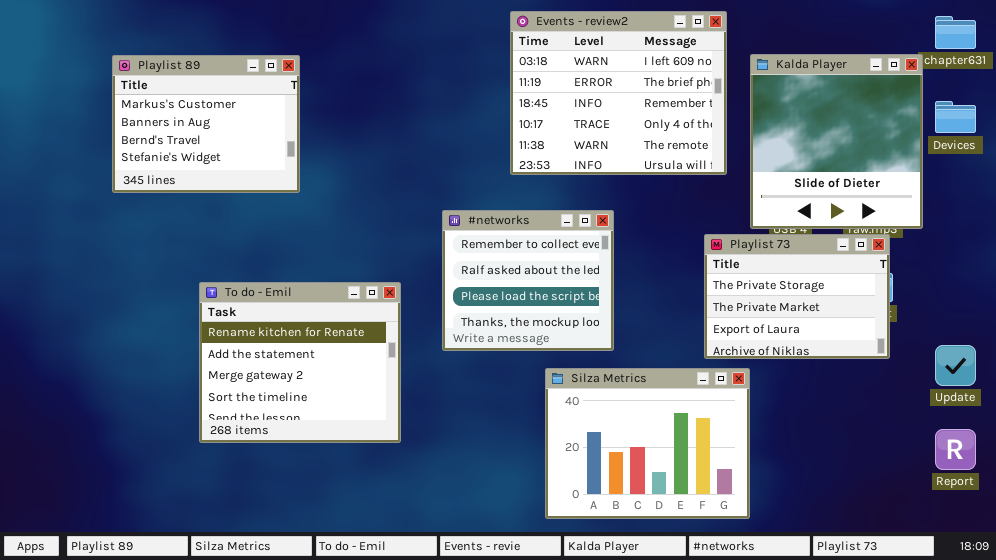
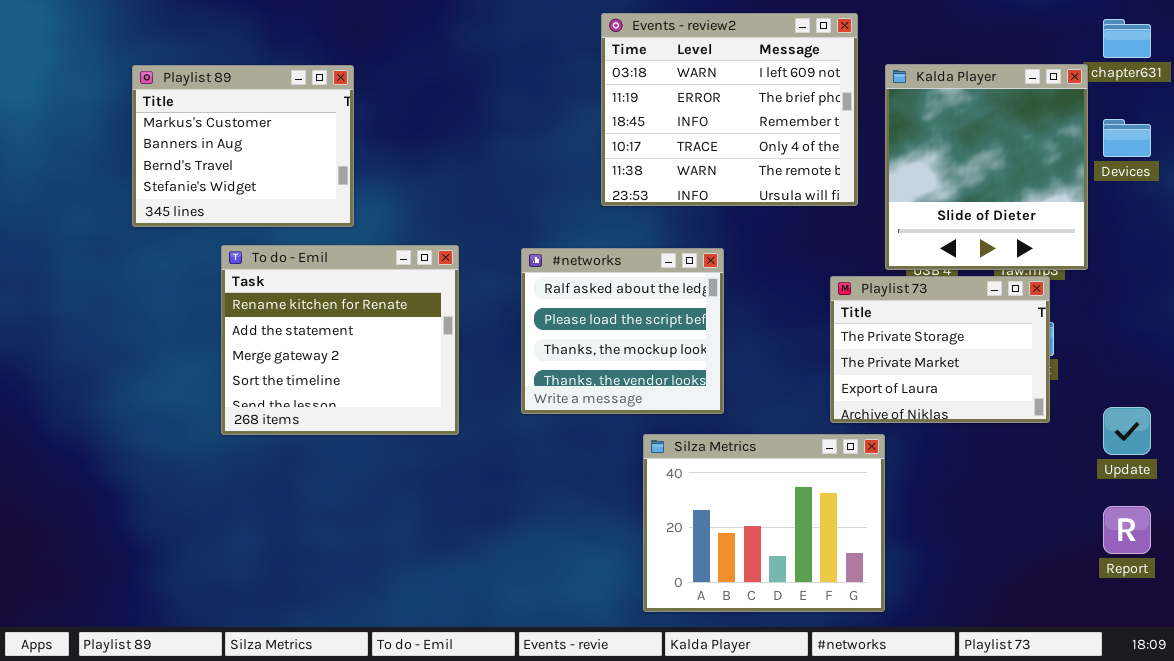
#networks: [442,210,614,351] -> [521,248,724,414], scrolled down 1 row
To do - Emil: [199,282,401,443] -> [221,245,459,435], moved

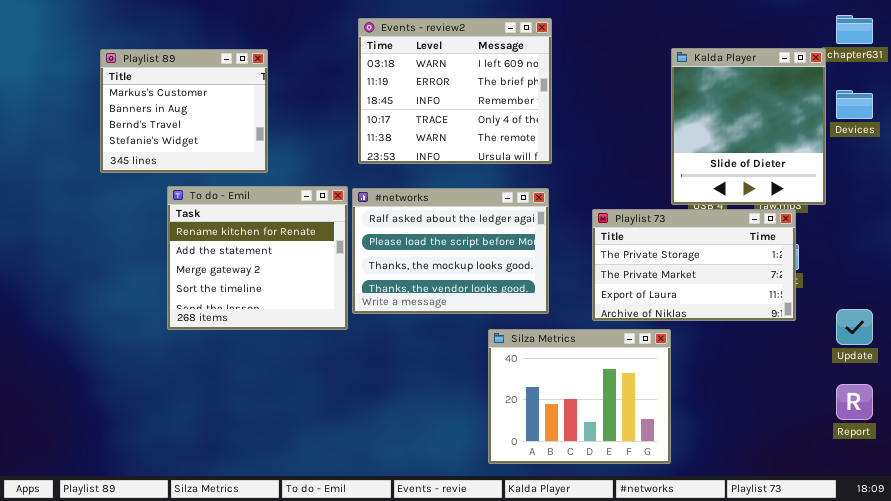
Events - review2: [601,13,858,206] -> [358,18,552,164], moved
#networks: [521,248,724,414] -> [352,188,549,314], resized
Playlist 73: [830,276,1050,423] -> [592,209,796,321], resized

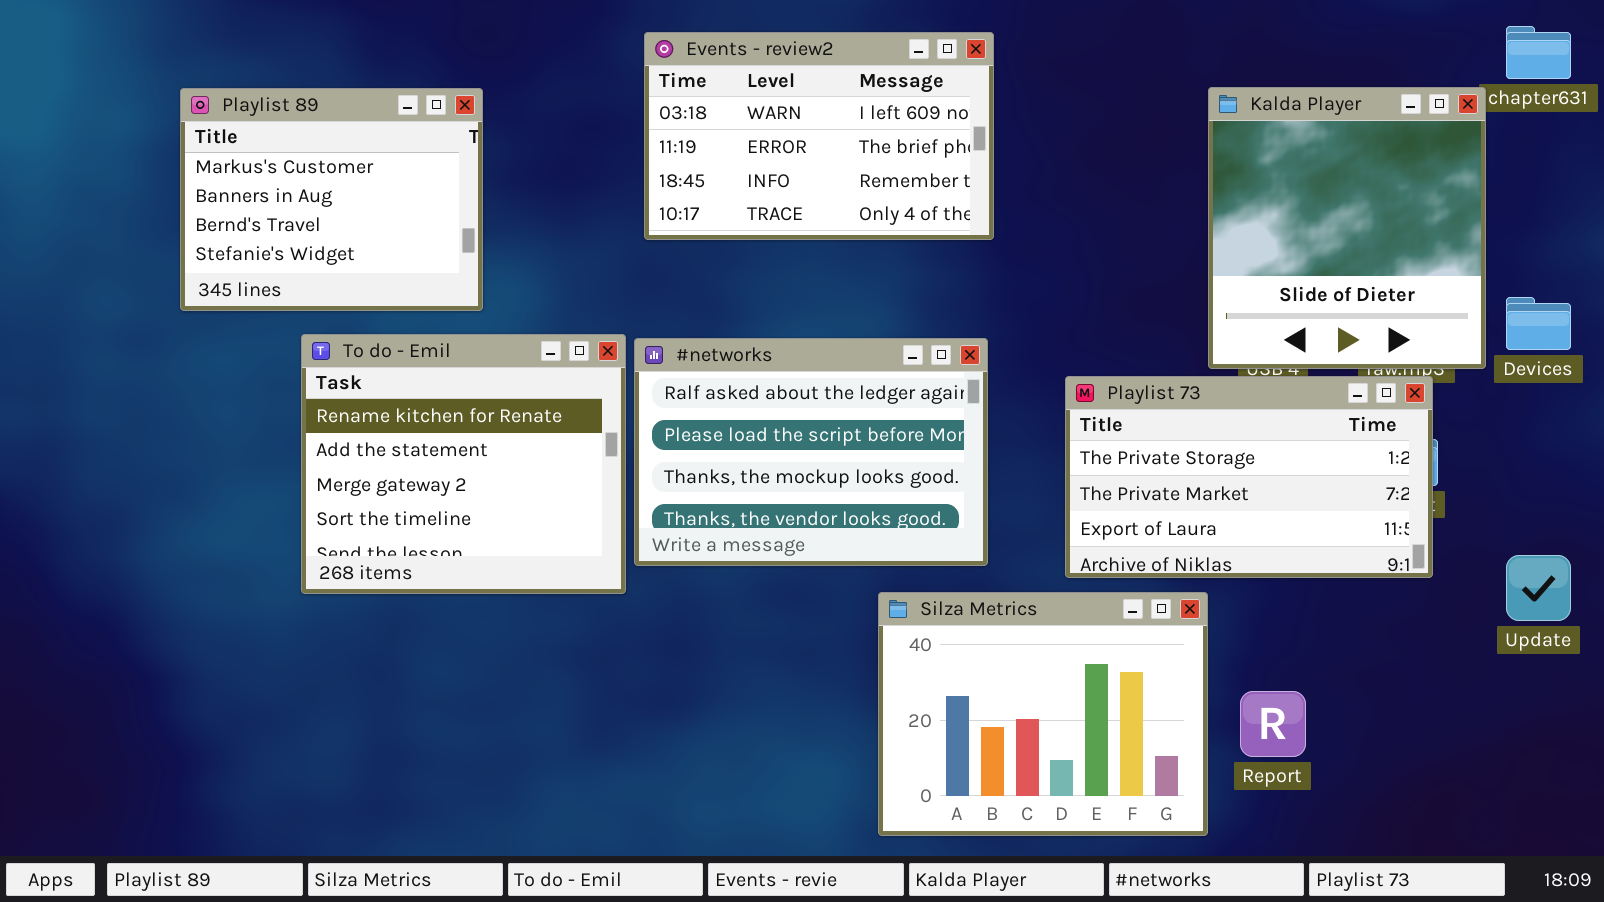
Events - review2: [358,18,552,164] -> [644,32,994,240], resized
Devices: [836,90,873,119] -> [1506,297,1571,350], moved
Report: [836,384,873,420] -> [1240,691,1306,757], moved

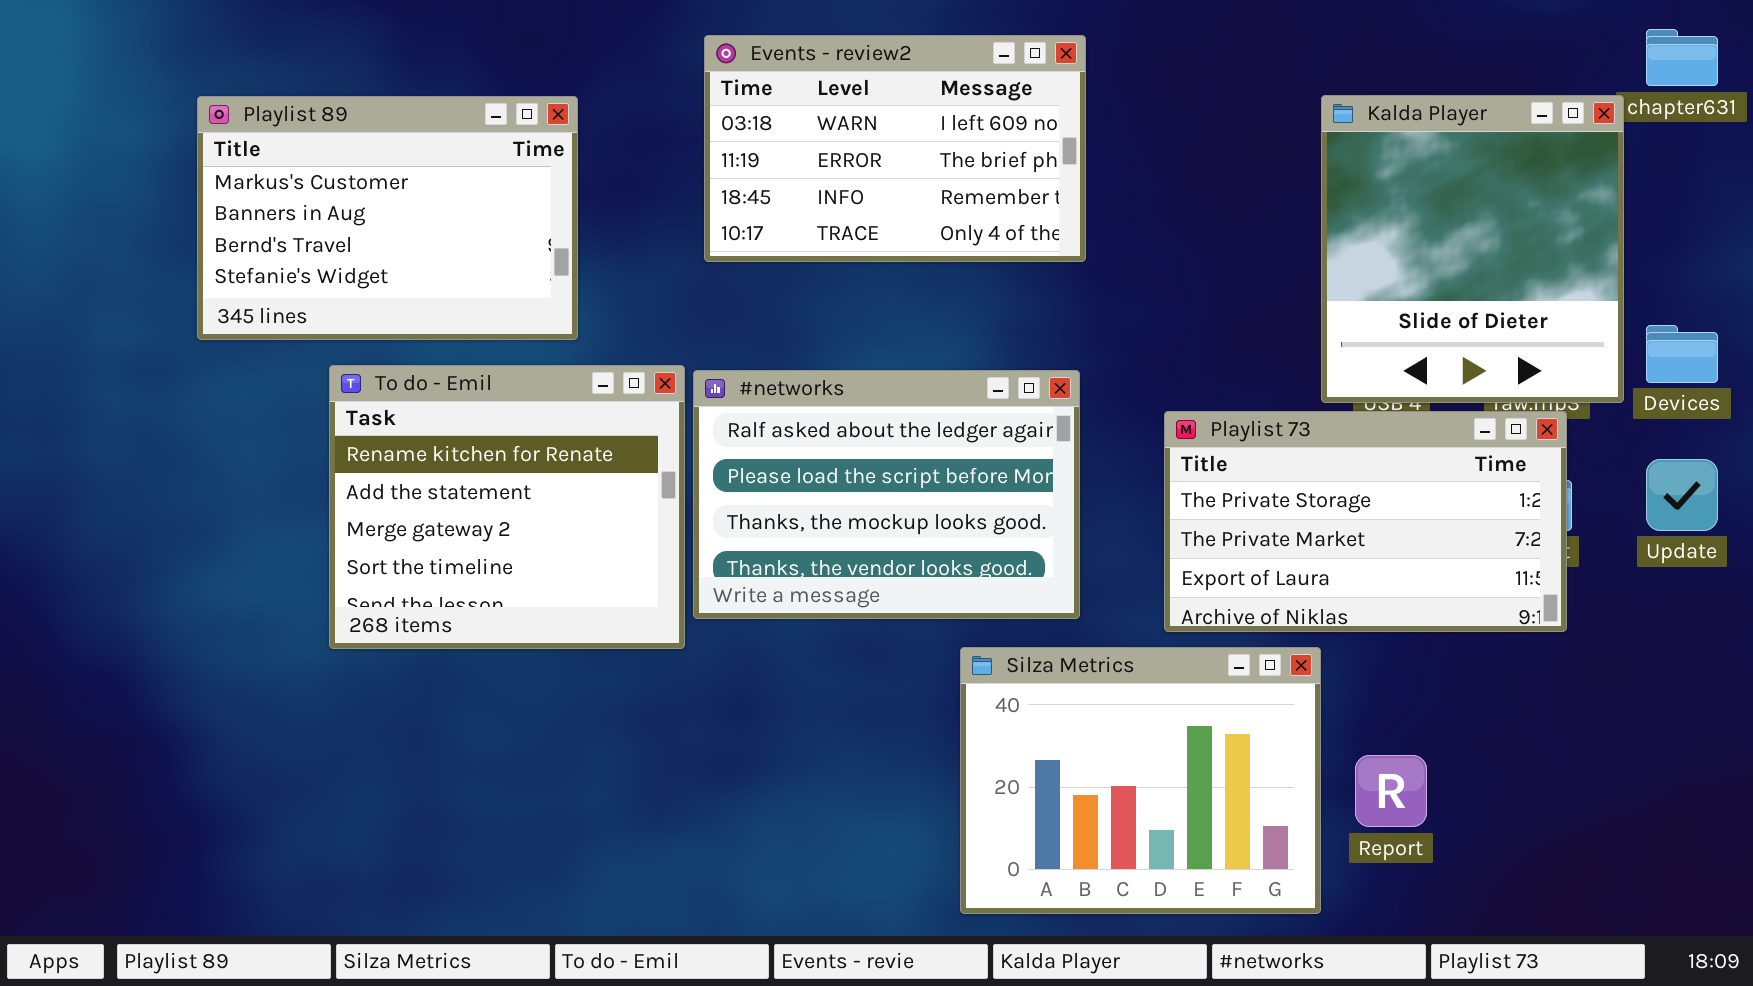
Playlist 89: [180,88,483,311] -> [197,96,578,340], resized
Update: [1506,555,1571,621] -> [1646,459,1718,531], moved

